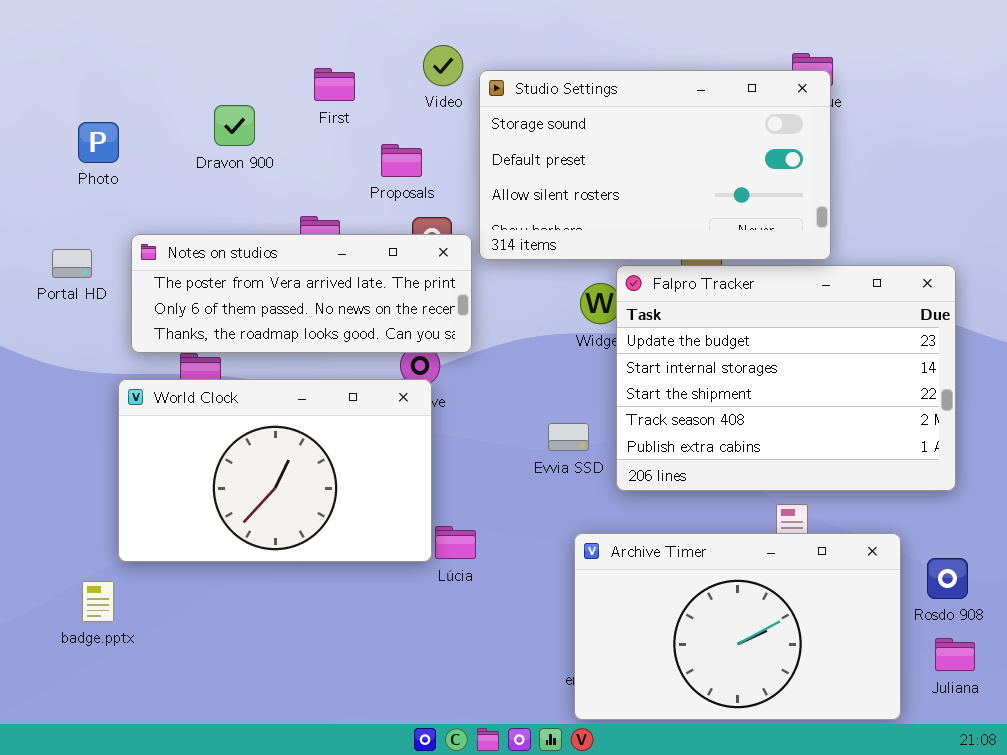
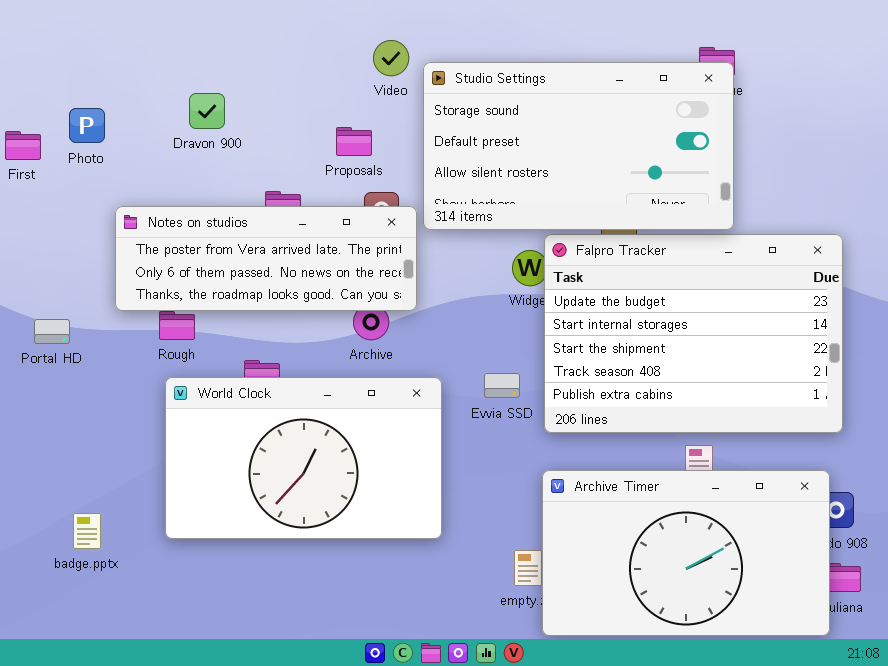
First: [314,68,355,101] -> [5,131,41,160], moved
Portal HD: [52,249,92,278] -> [34,319,70,344], moved
World Clock: [118,379,432,562] -> [165,377,442,539], moved
Archive Timer: [574,533,901,720] -> [542,470,830,636], moved

